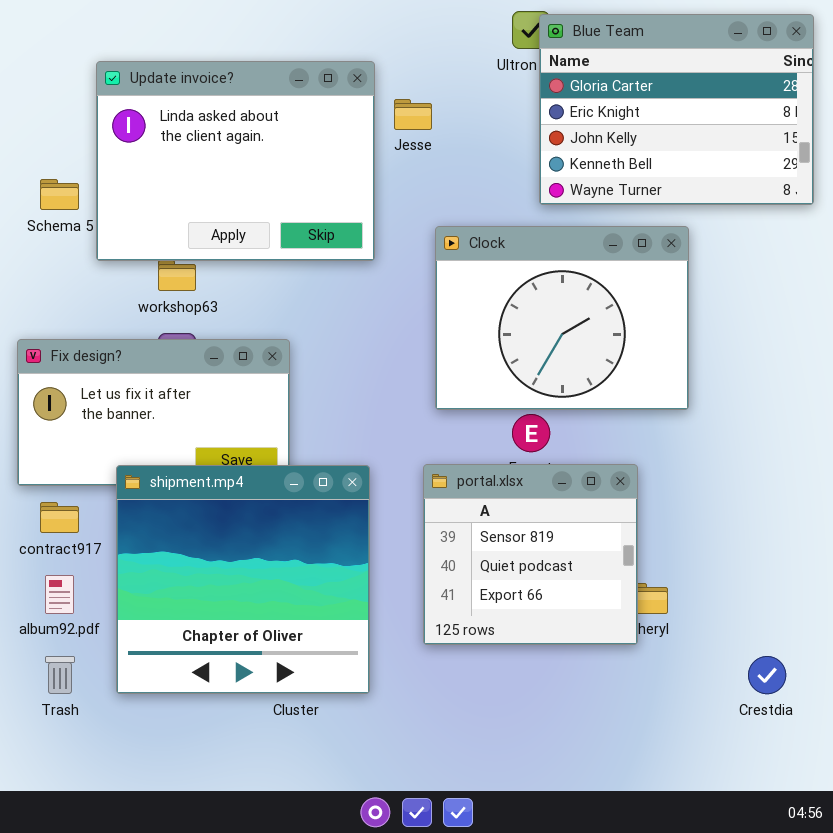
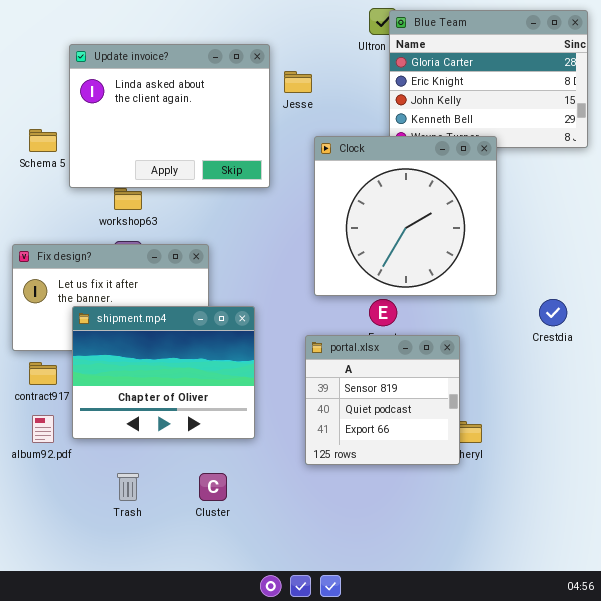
Clock: [435,226,689,410] -> [314,136,497,296], resized
shipment.mp4: [116,465,370,694] -> [72,306,255,439], moved, resized
Trash: [45,656,75,694] -> [117,473,139,501], moved
Crestdia: [748,656,786,694] -> [539,299,567,326], moved

